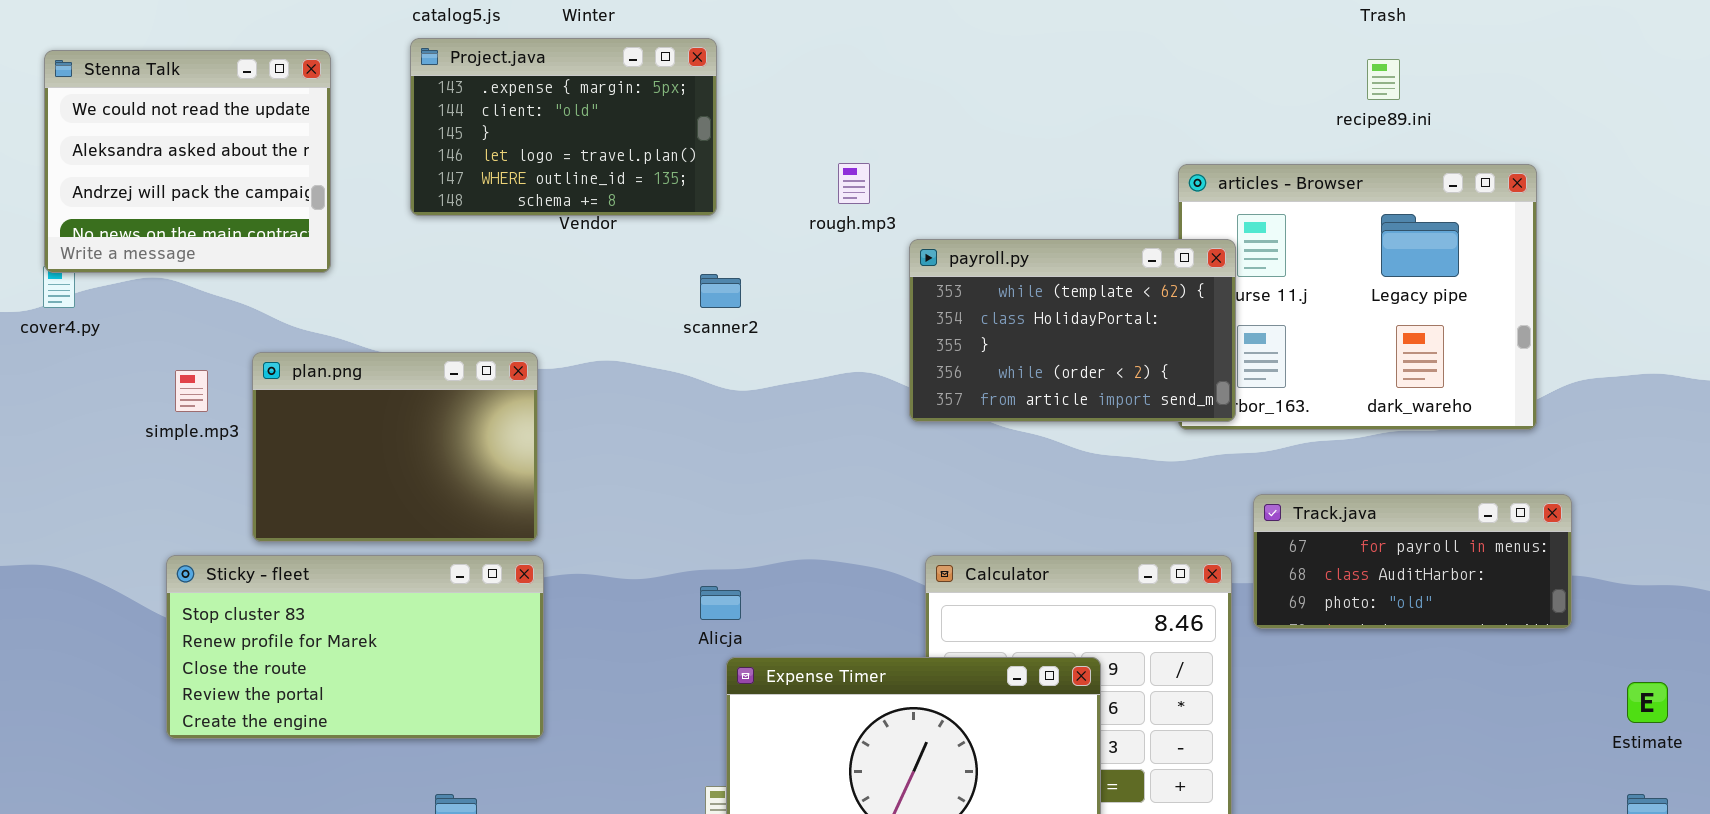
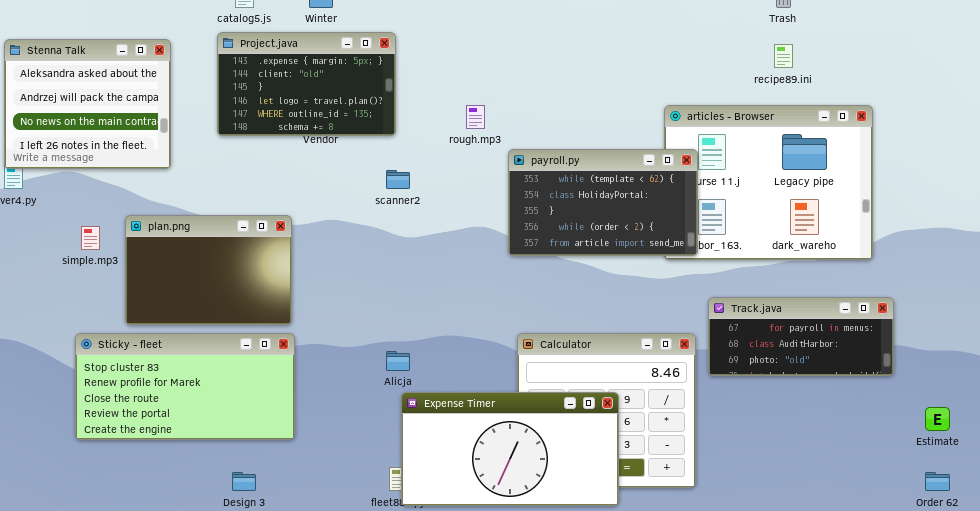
Stenna Talk: [44,50,331,273] -> [4,39,171,169], scrolled down 1 row

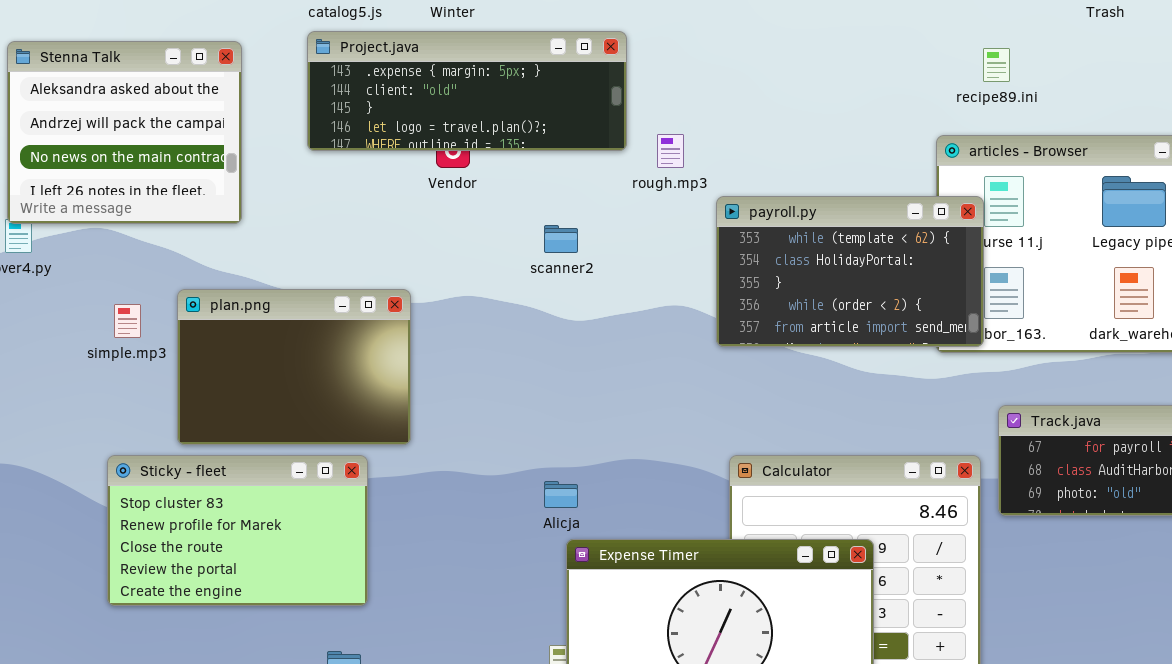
Project.java: [217,32,396,136] -> [307,31,627,151], resized
recipe89.ini: [774,44,793,68] -> [983,48,1010,82], moved
Sticky - fleet: [75,333,295,440] -> [107,455,368,606], resized

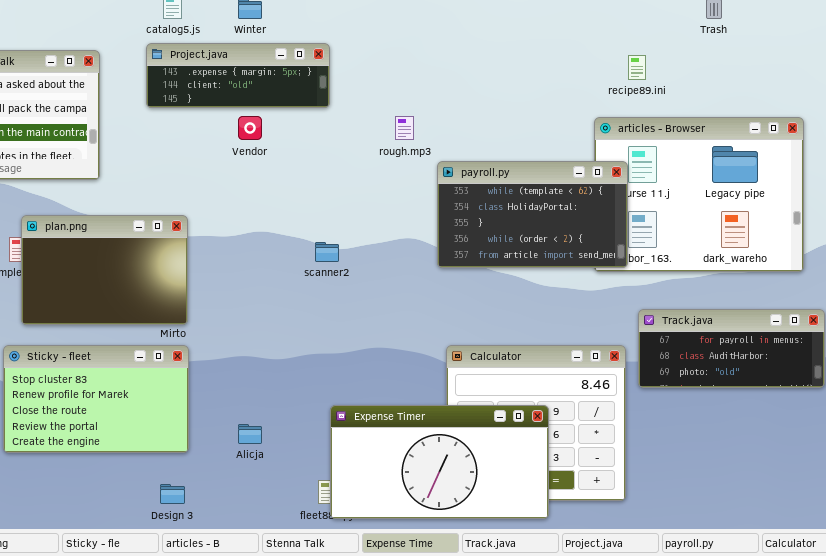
Project.java: [307,31,627,151] -> [146,43,330,108], resized
scanner2: [544,225,578,253] -> [315,242,339,262], moved
plan.png: [177,289,411,445] -> [21,215,188,325], moved
Alicja: [544,481,578,508] -> [238,424,262,444], moved

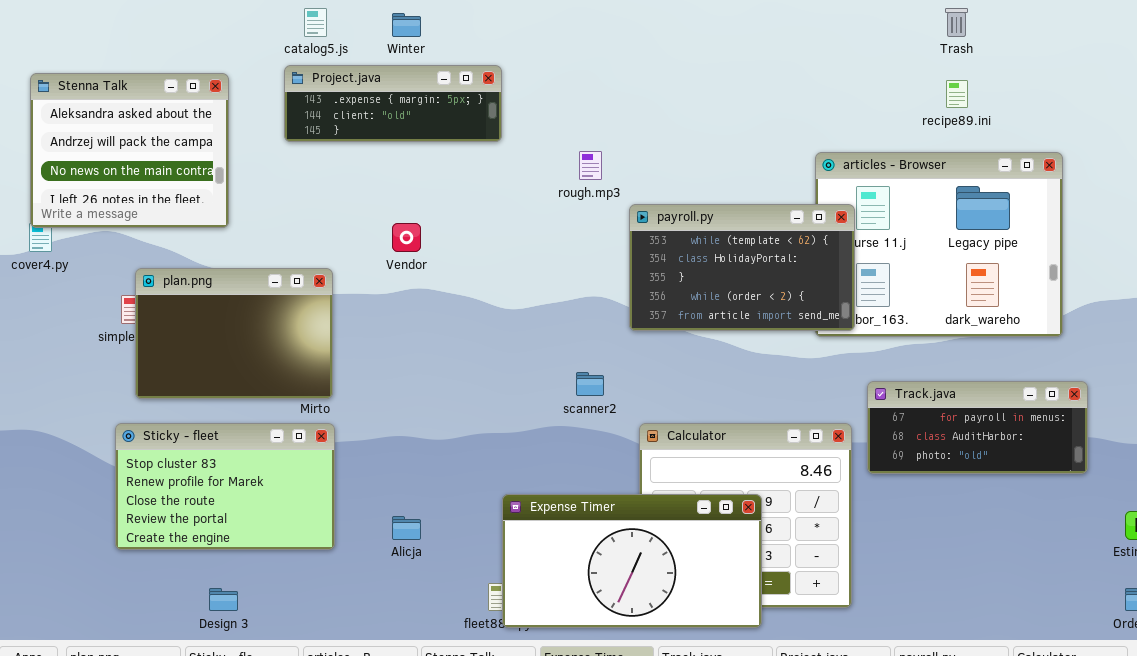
recipe89.ini: [628,55,646,80] -> [946,80,968,108], moved
Vendor: [238,116,262,140] -> [392,223,421,252], moved
scanner2: [315,242,339,262] -> [576,372,604,396], moved
Design 3: [160,484,185,504] -> [209,588,238,611], moved

